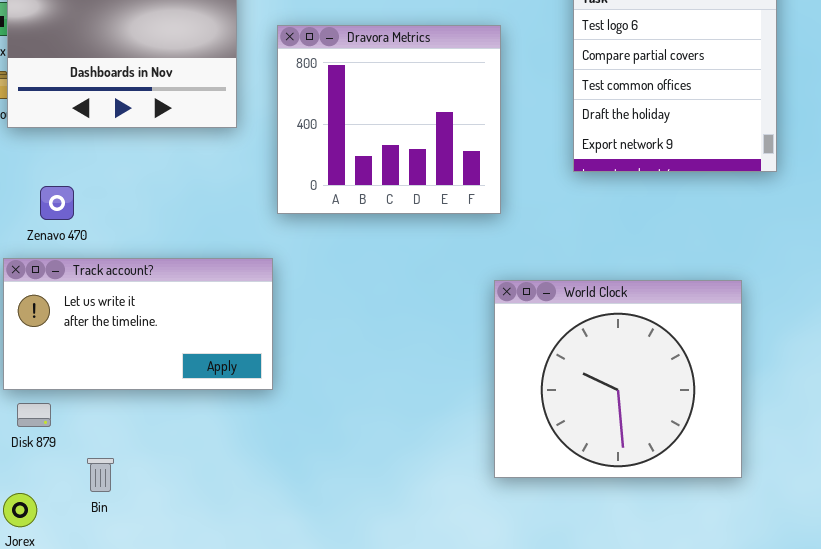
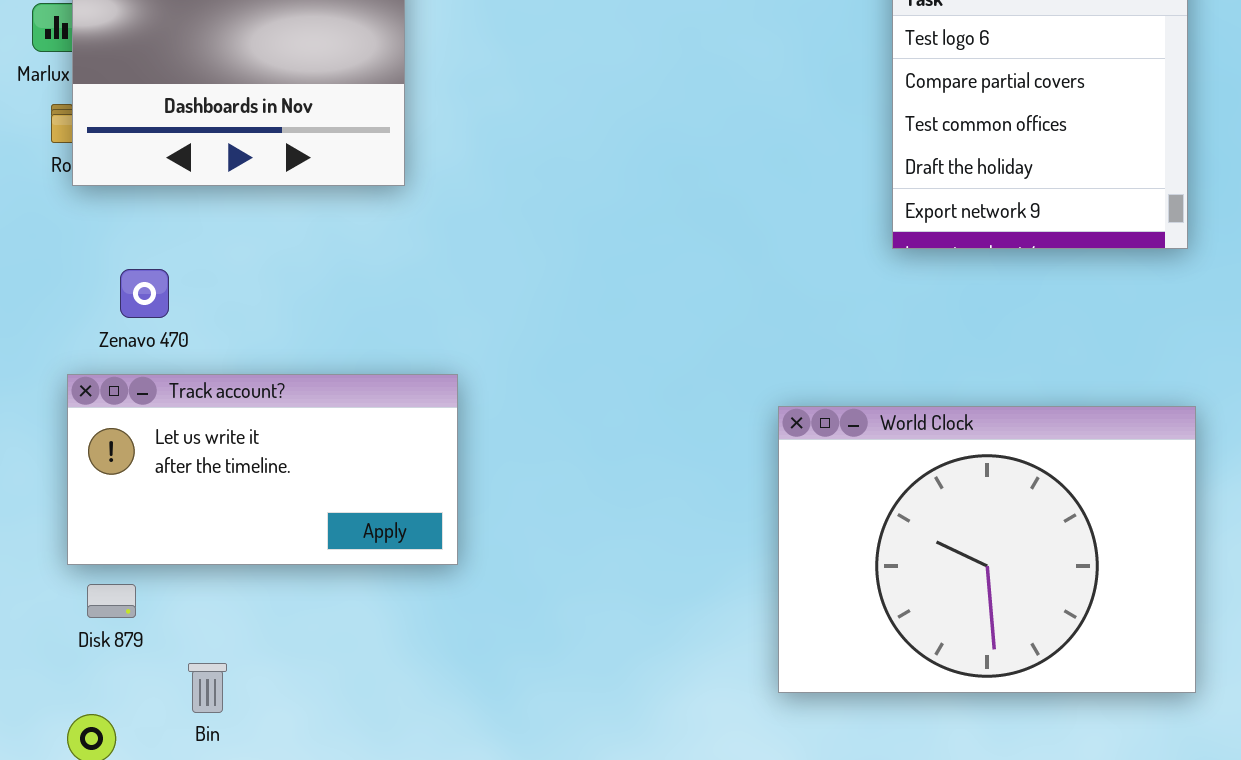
Dravora Metrics: [277,25,501,214] -> none, closed
World Clock: [494,280,742,478] -> [778,406,1196,693], resized

